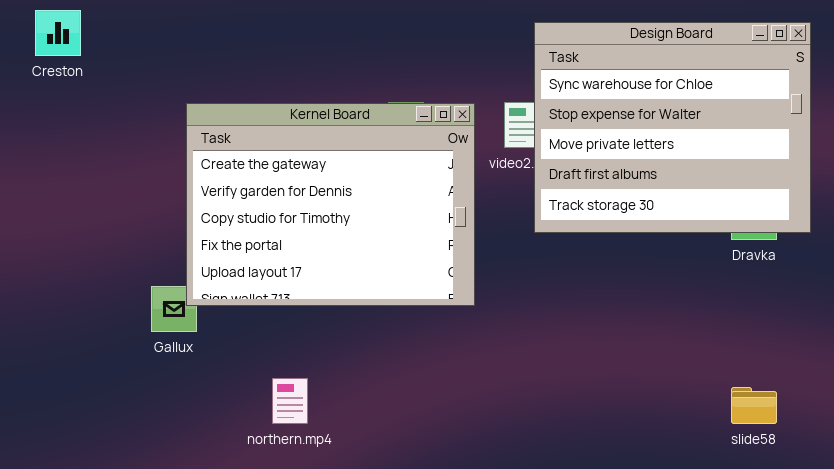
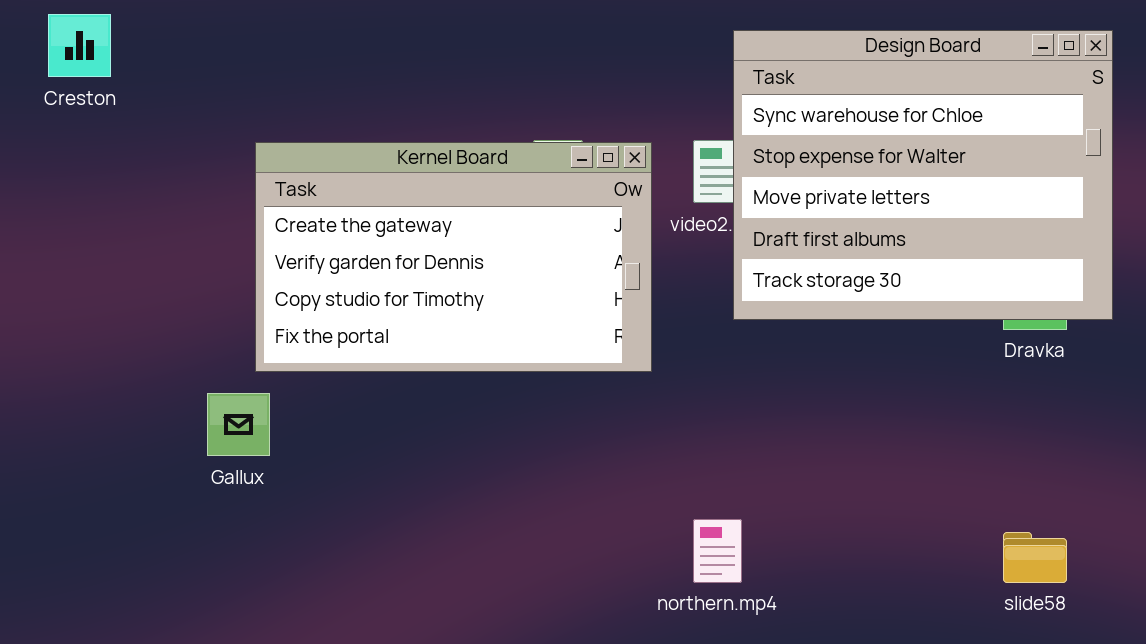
Kernel Board: [186,103,475,306] -> [255,142,652,372], resized
northern.mp4: [272,378,308,424] -> [693,519,742,583], moved

